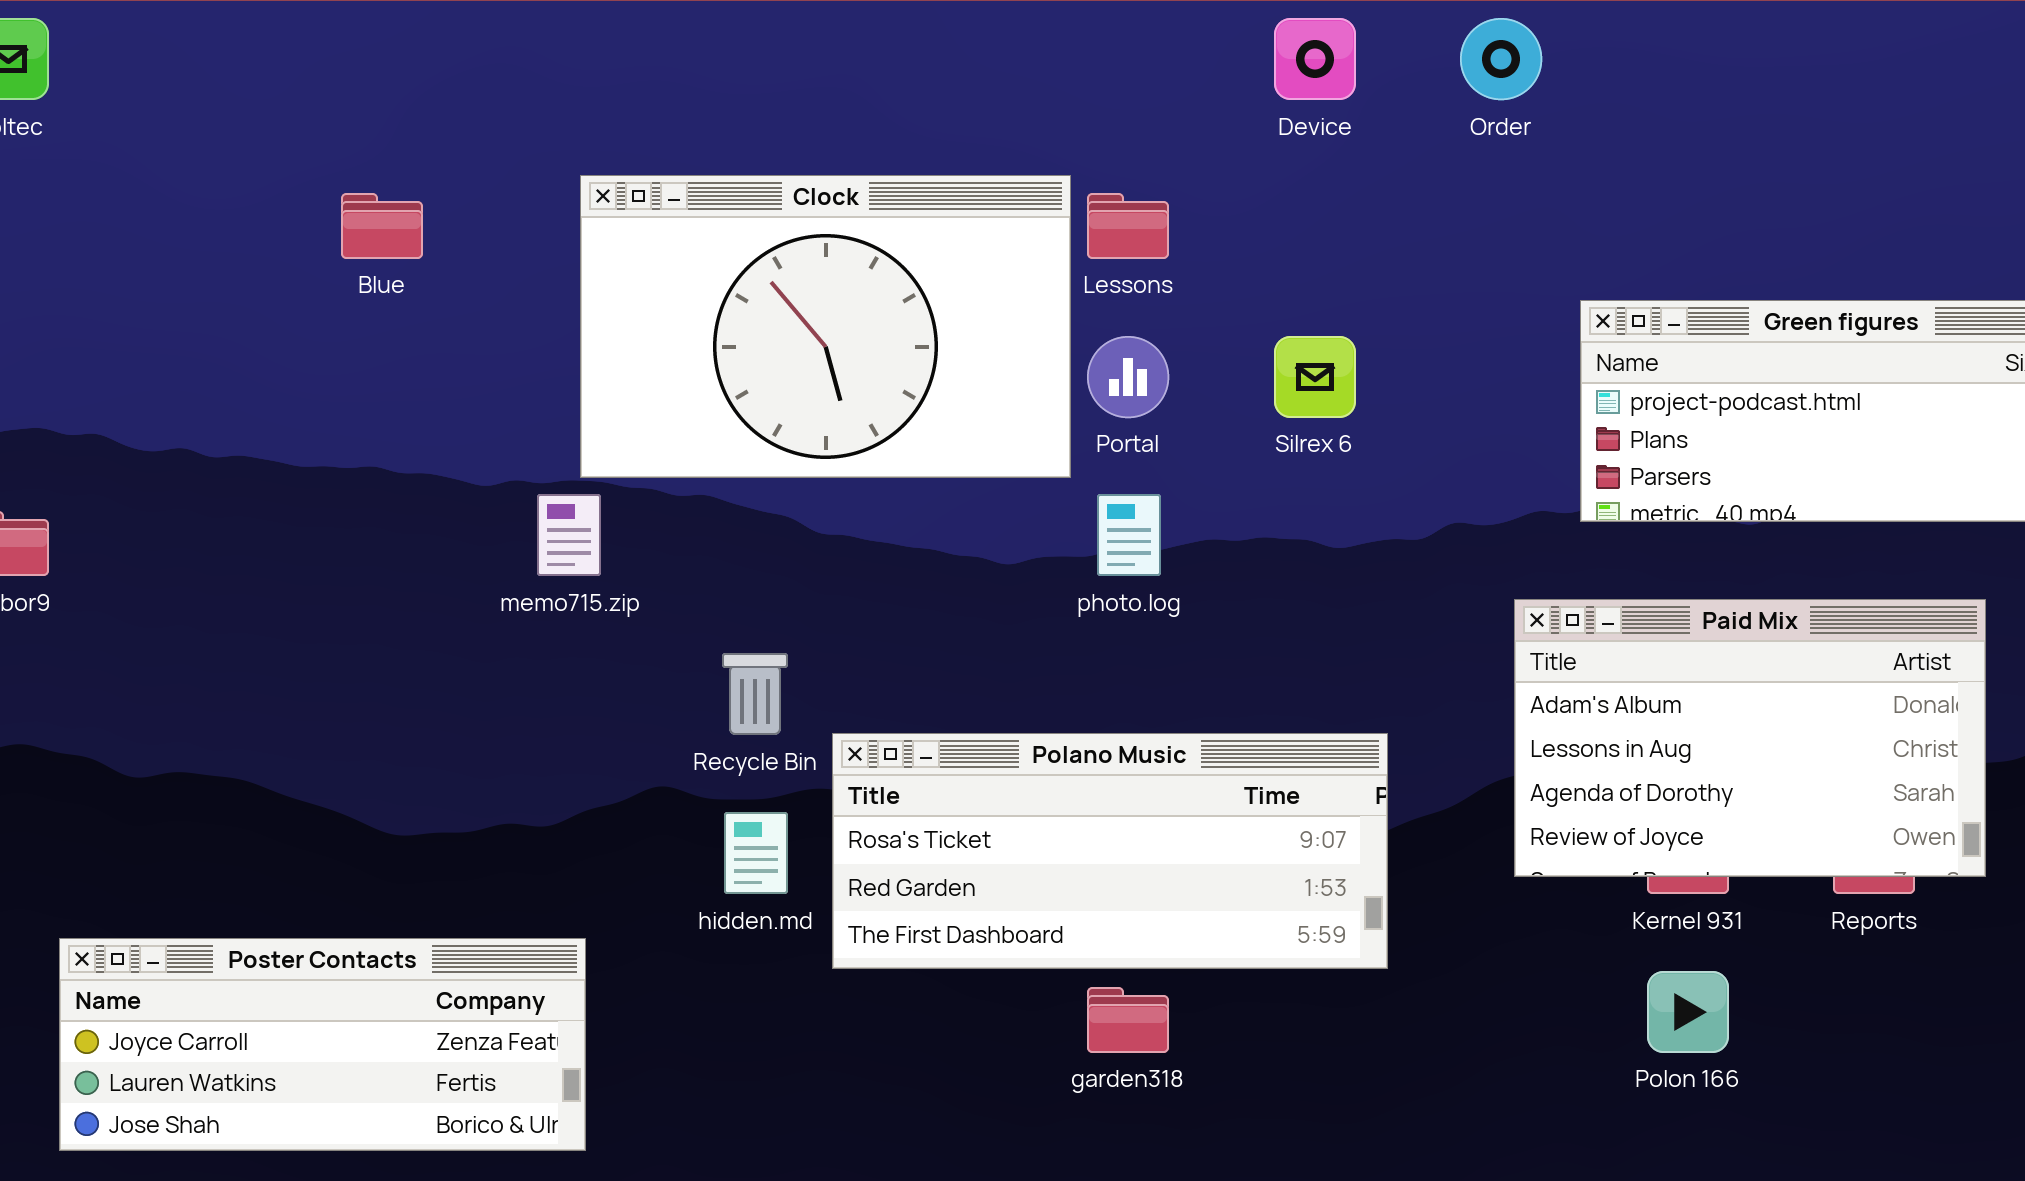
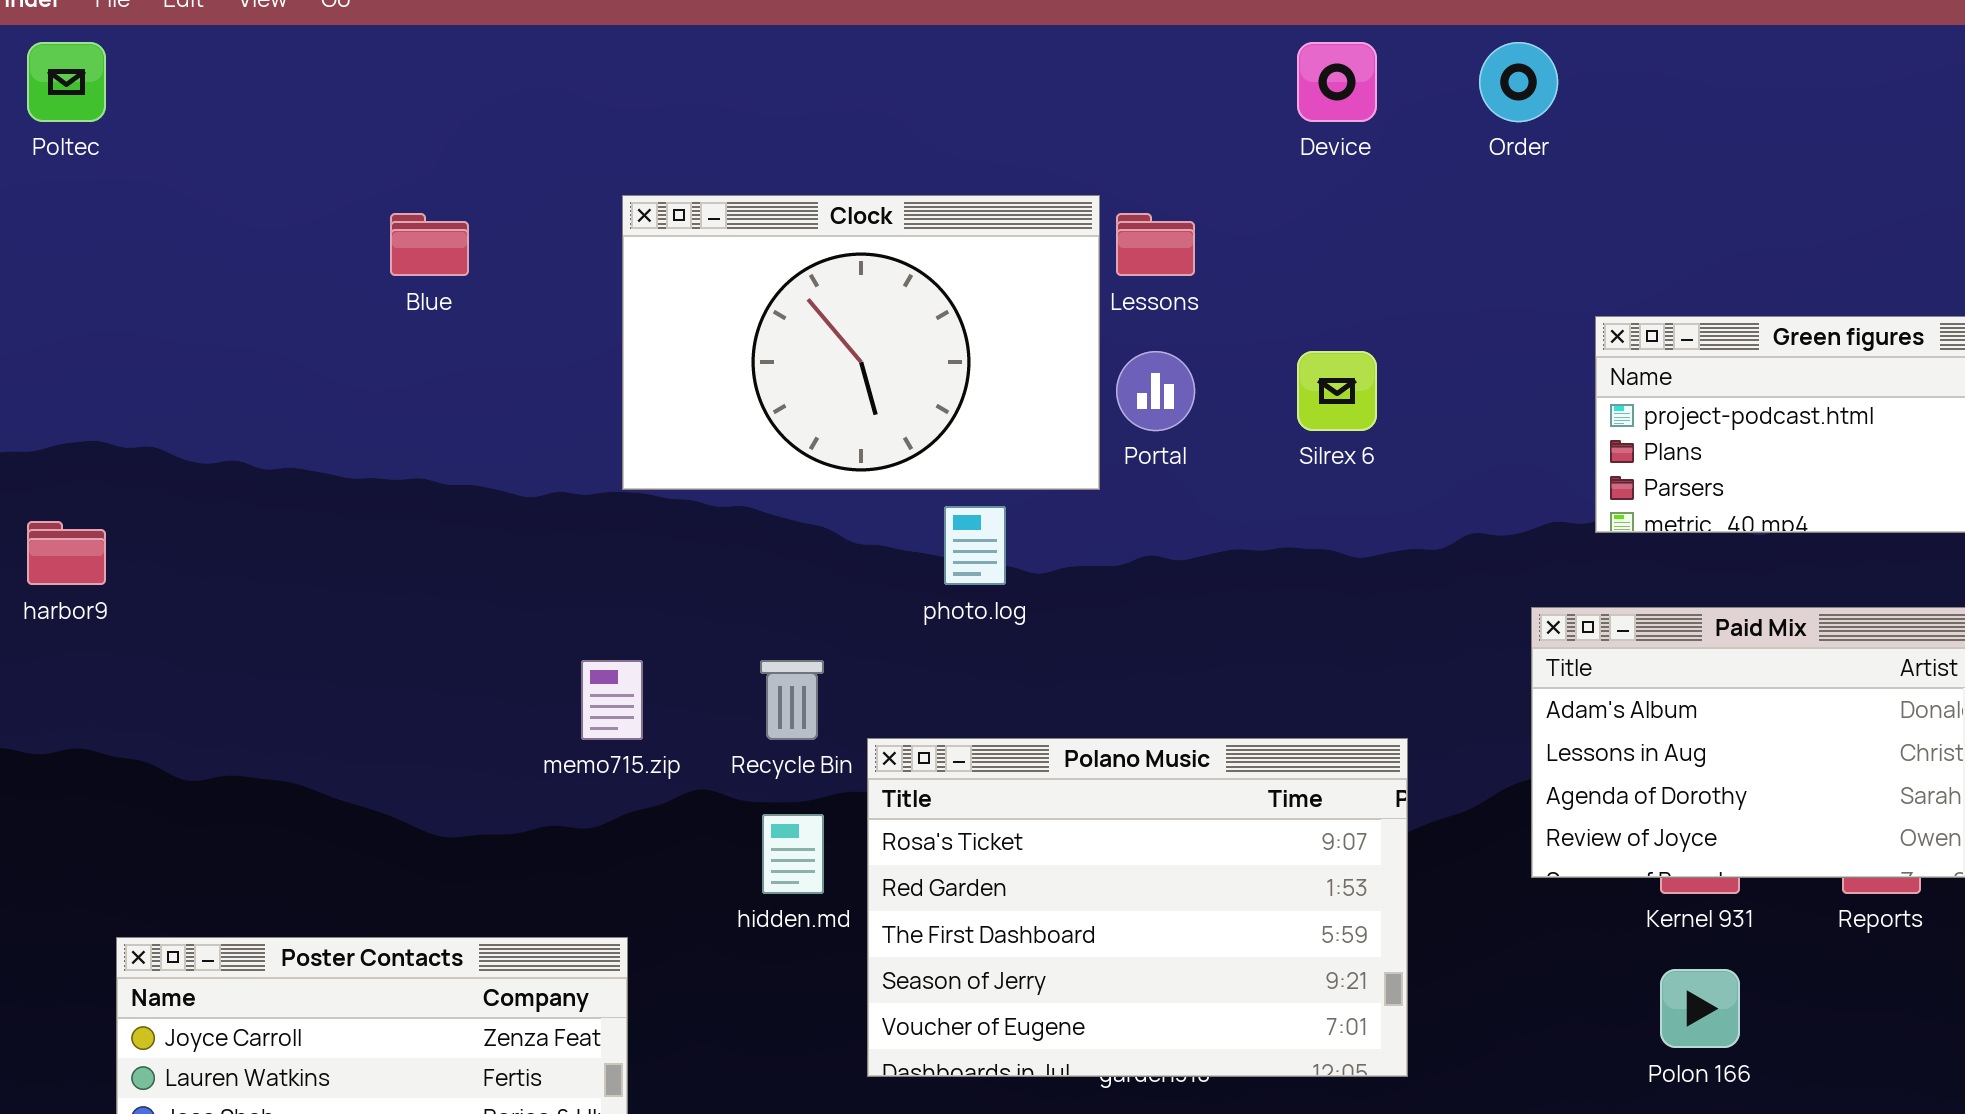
memo715.zip: [537,494,601,576] -> [581,660,643,740], moved
photo.log: [1097,494,1161,576] -> [944,506,1006,585], moved
Polano Music: [832,733,1388,969] -> [867,738,1408,1077], resized

